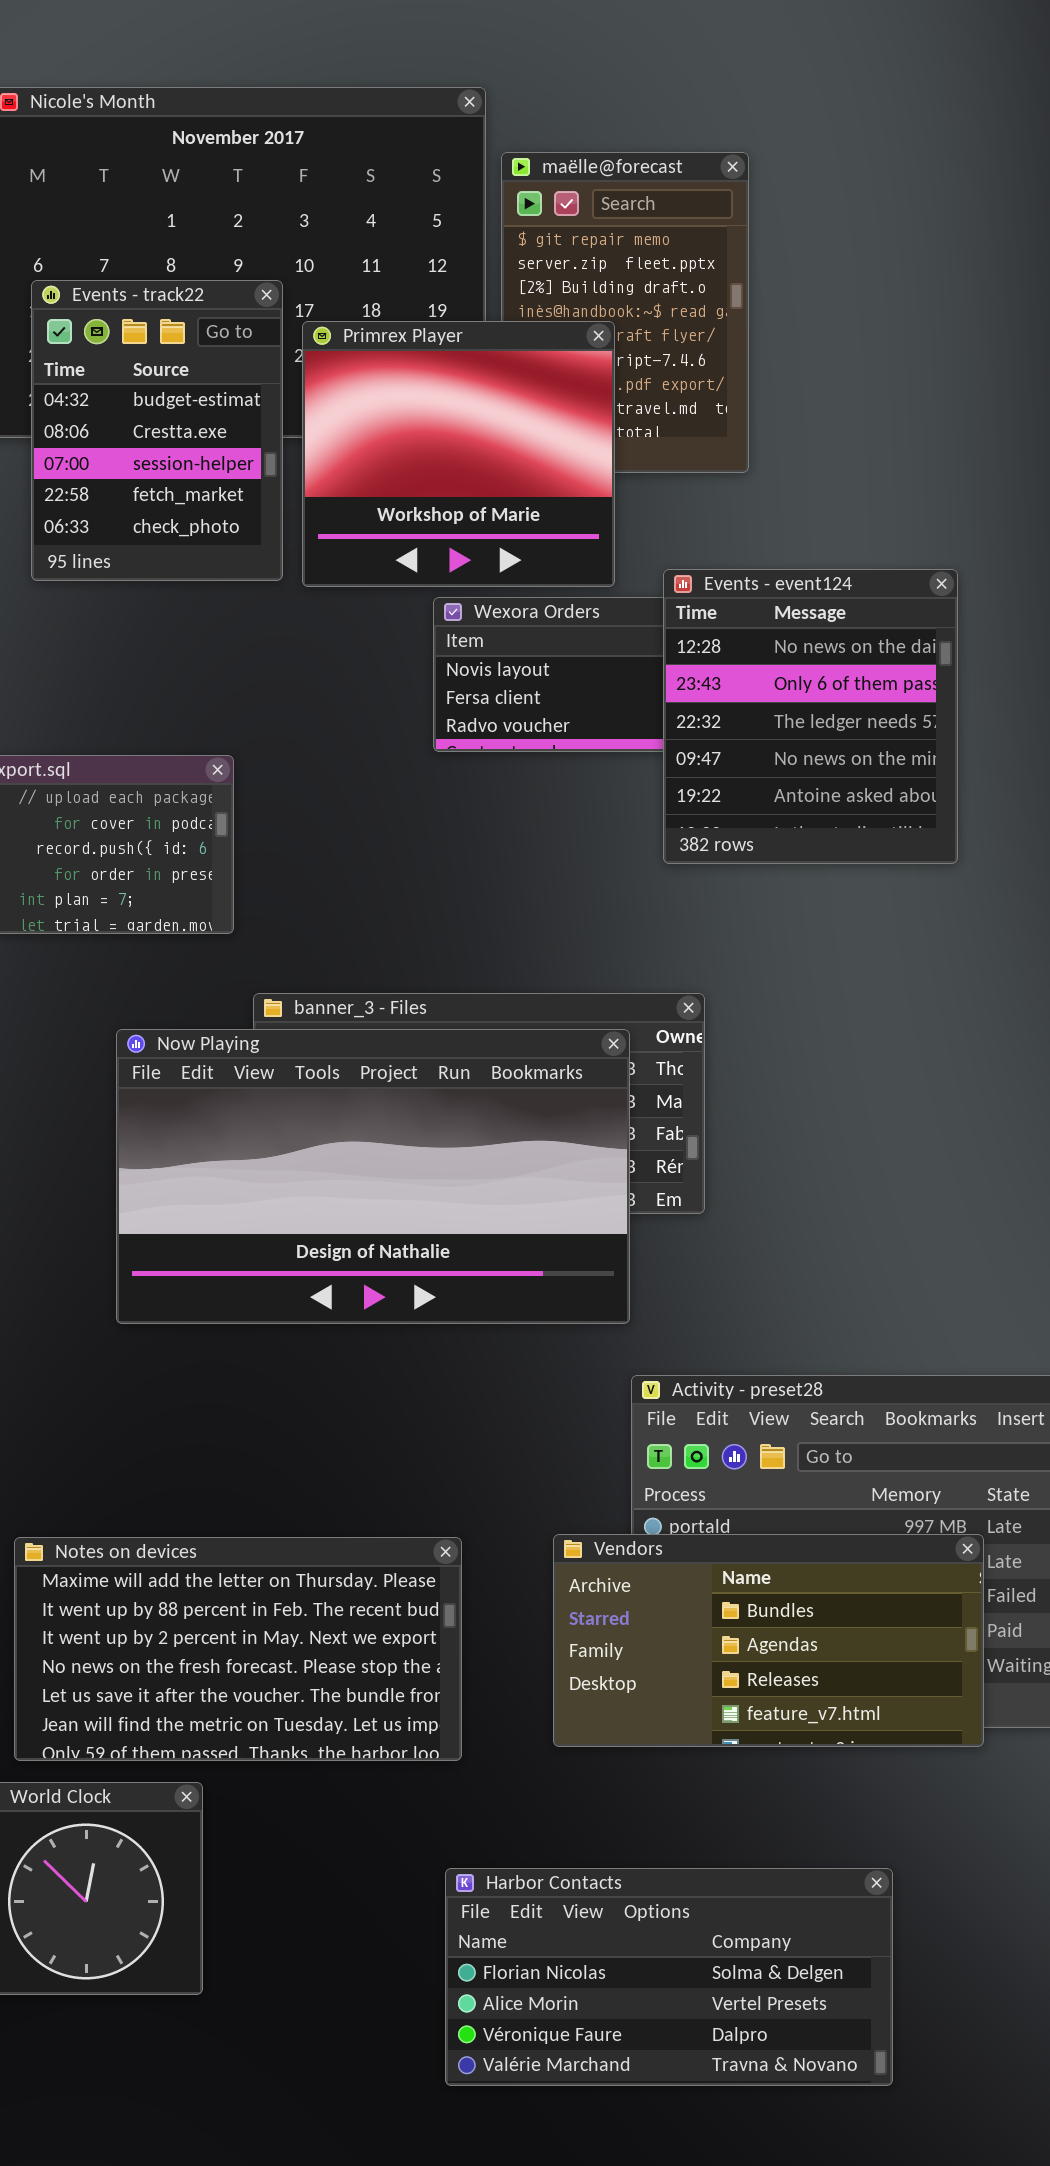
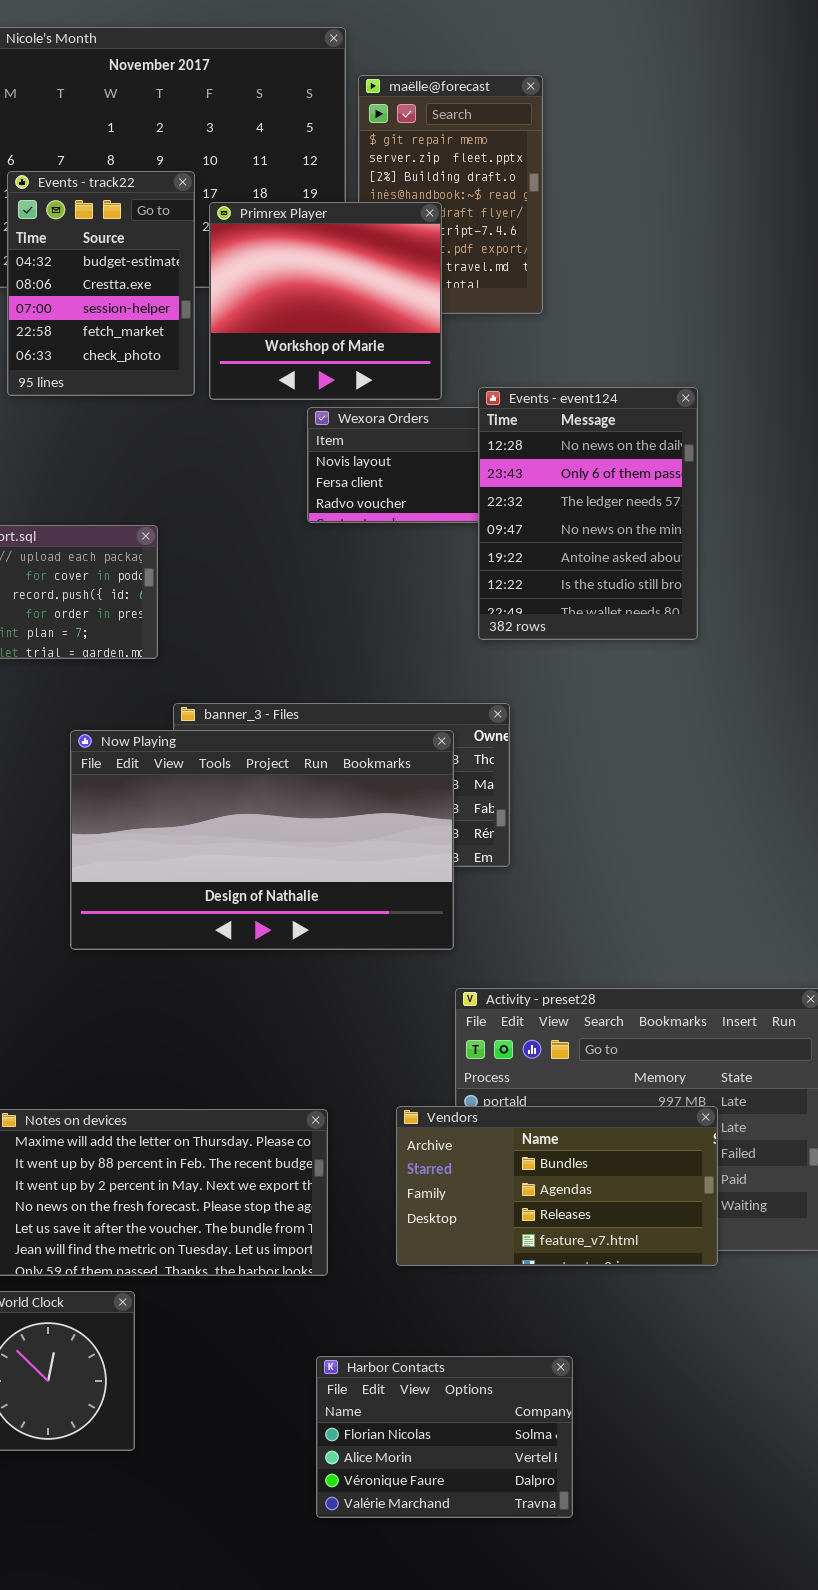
Events - event124: [663,569,958,864] -> [478,387,698,640], resized
Harbor Contacts: [445,1868,893,2086] -> [316,1356,573,1518], resized

